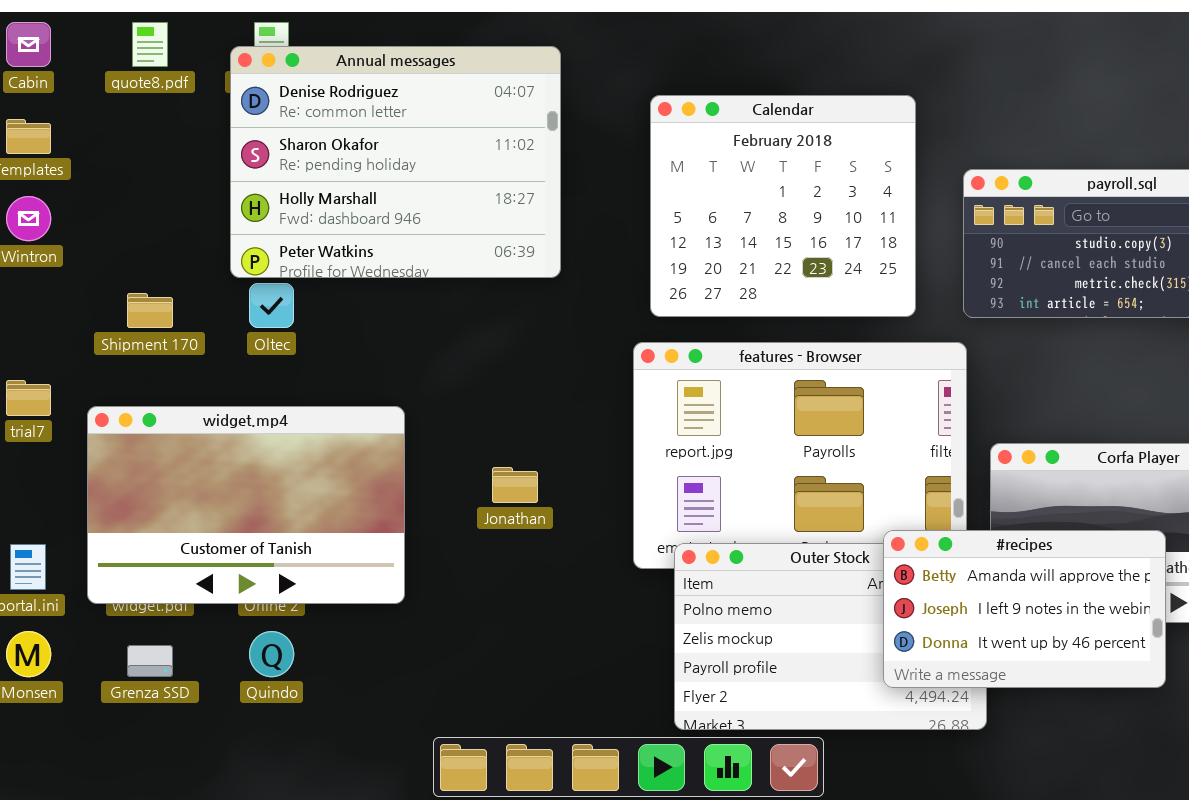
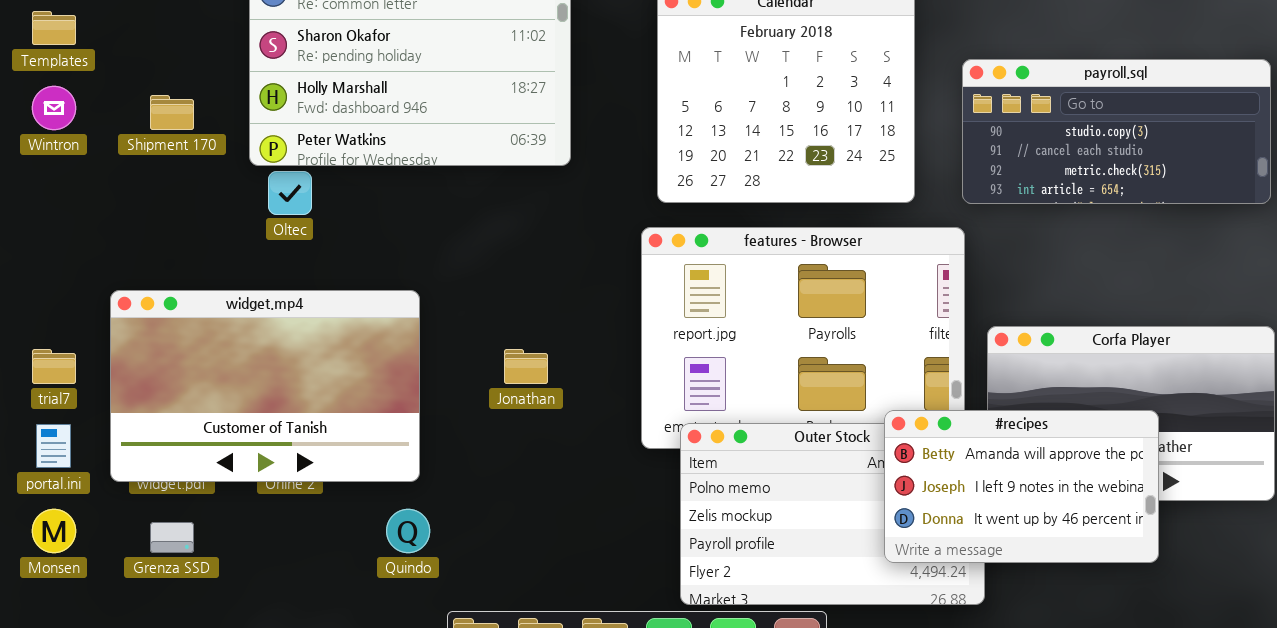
Shipment 170: [127,293,173,328] -> [150,95,194,130], moved
trial7: [6,380,51,416] -> [32,349,76,384], moved
Quindo: [249,631,294,677] -> [386,509,430,553], moved

